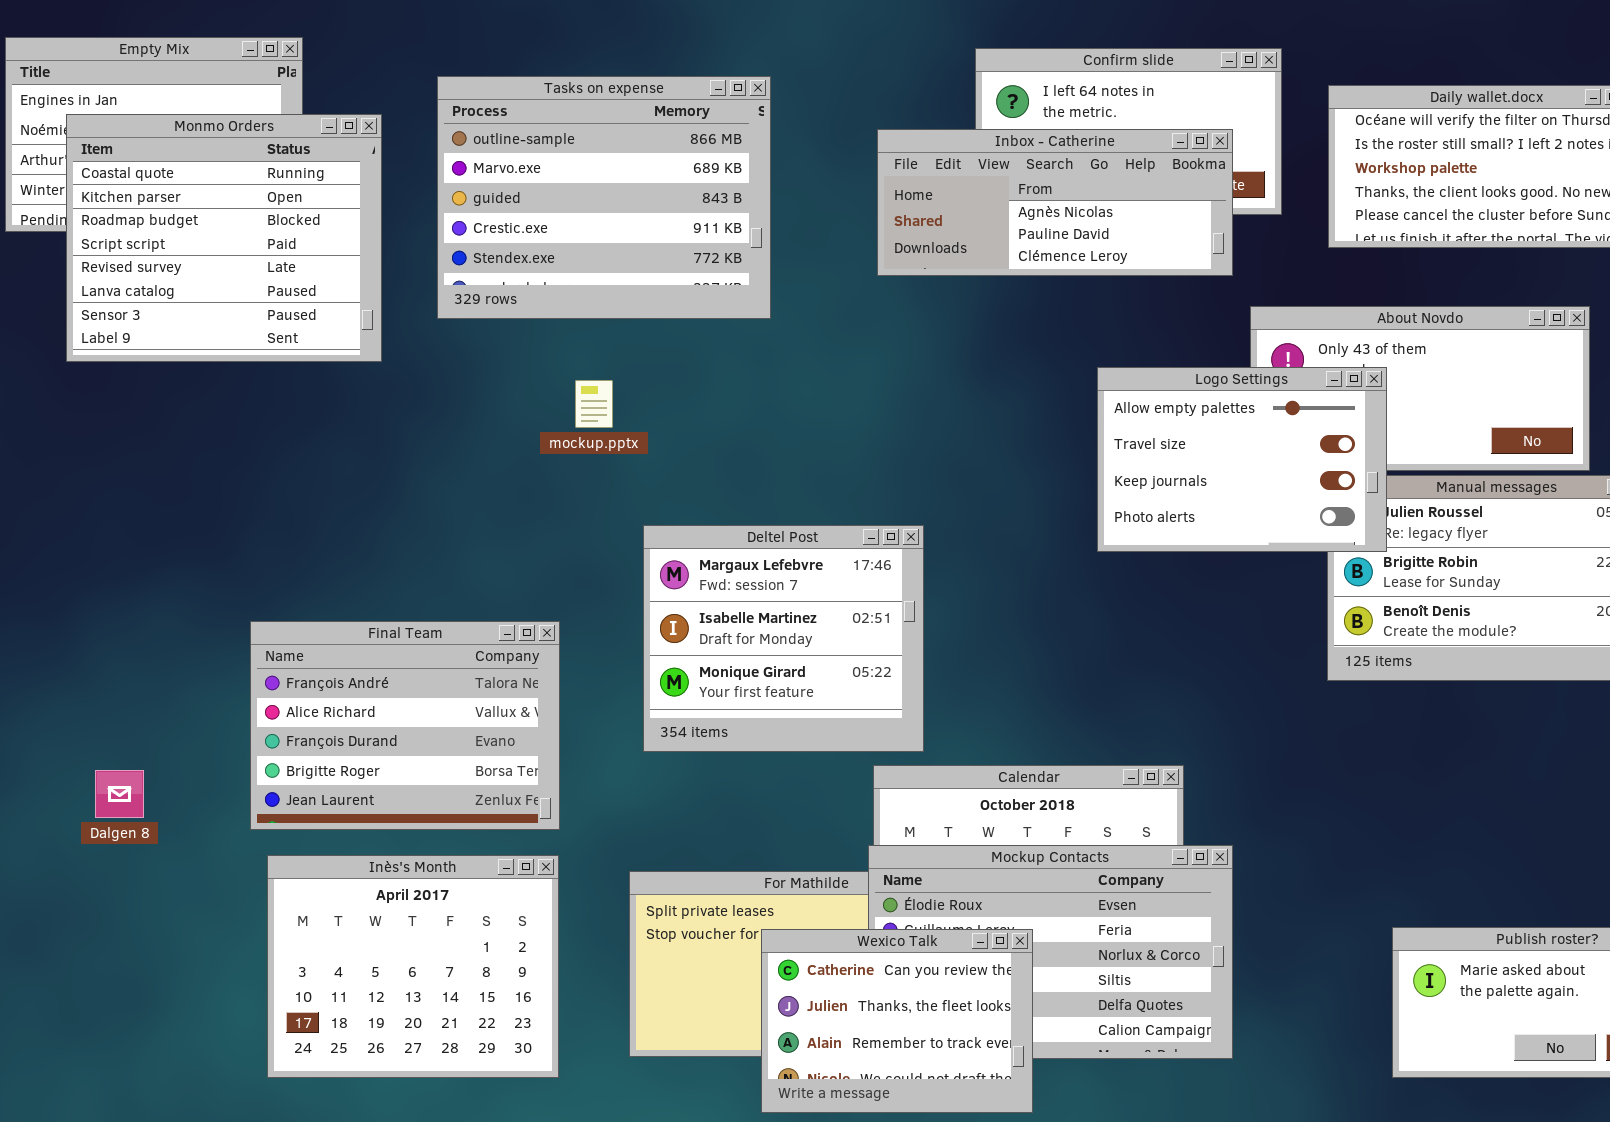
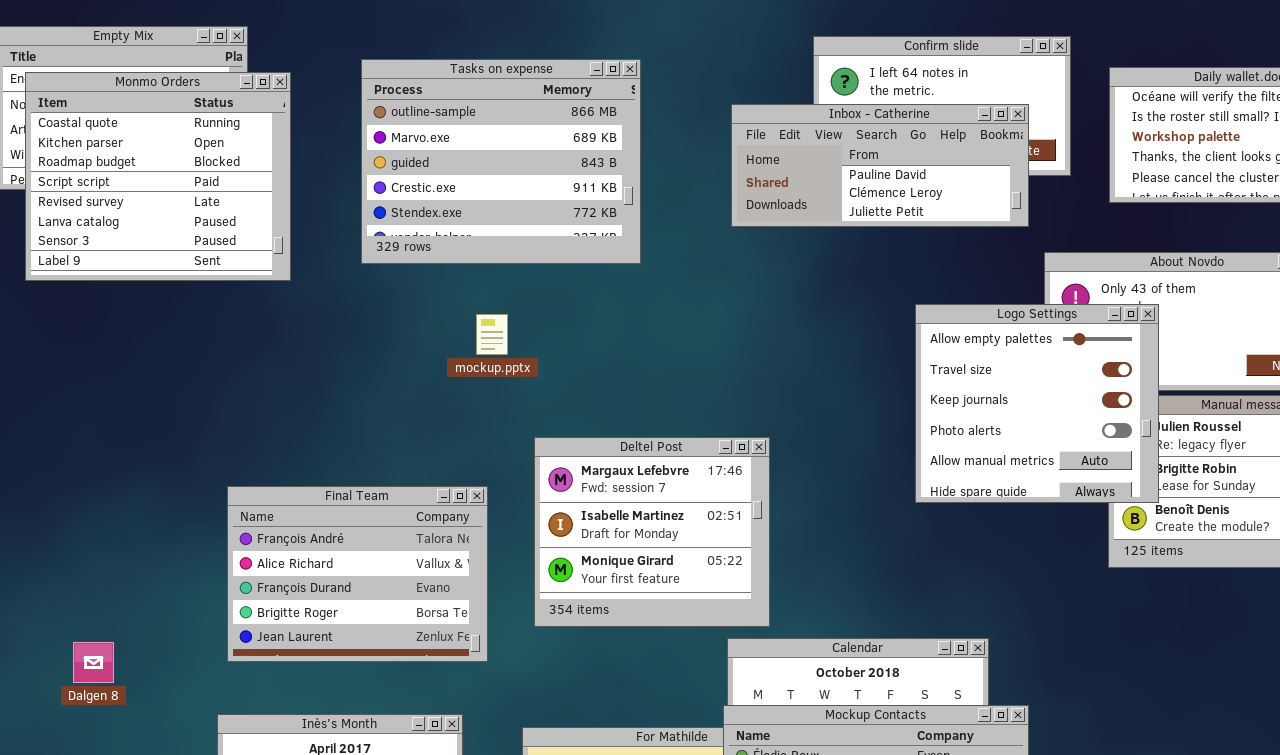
Monmo Orders: [66,114,382,362] -> [25,72,291,281], moved
Inbox - Catherine: [877,129,1233,276] -> [731,104,1029,227], scrolled down 1 row
Logo Settings: [1097,367,1387,552] -> [915,304,1159,503], resized
Final Team: [250,621,560,830] -> [227,486,488,662], moved

